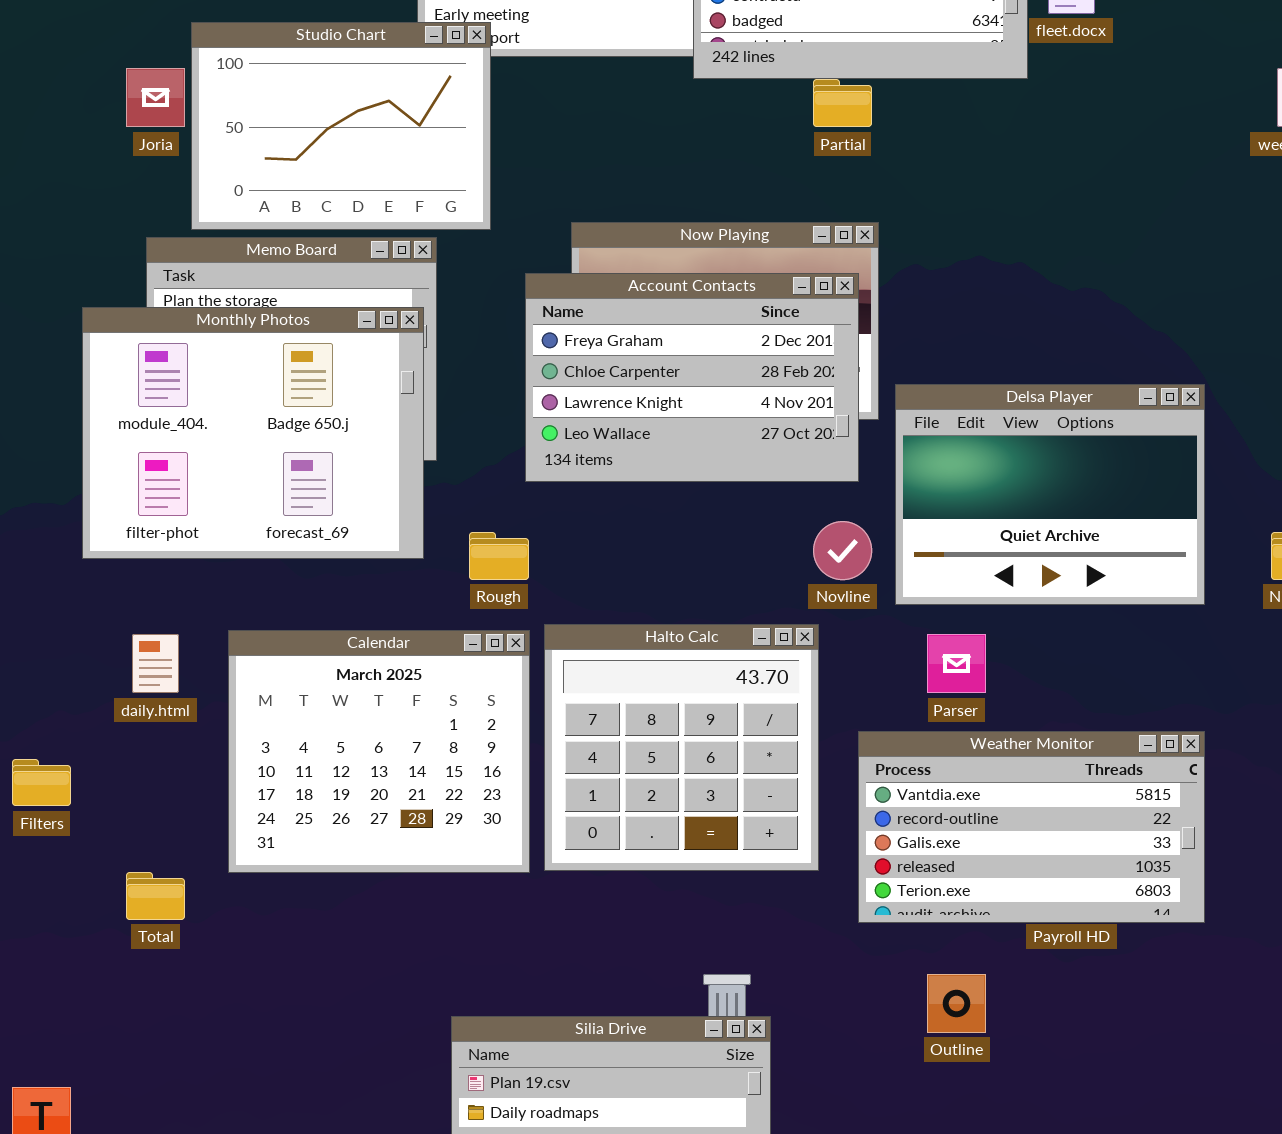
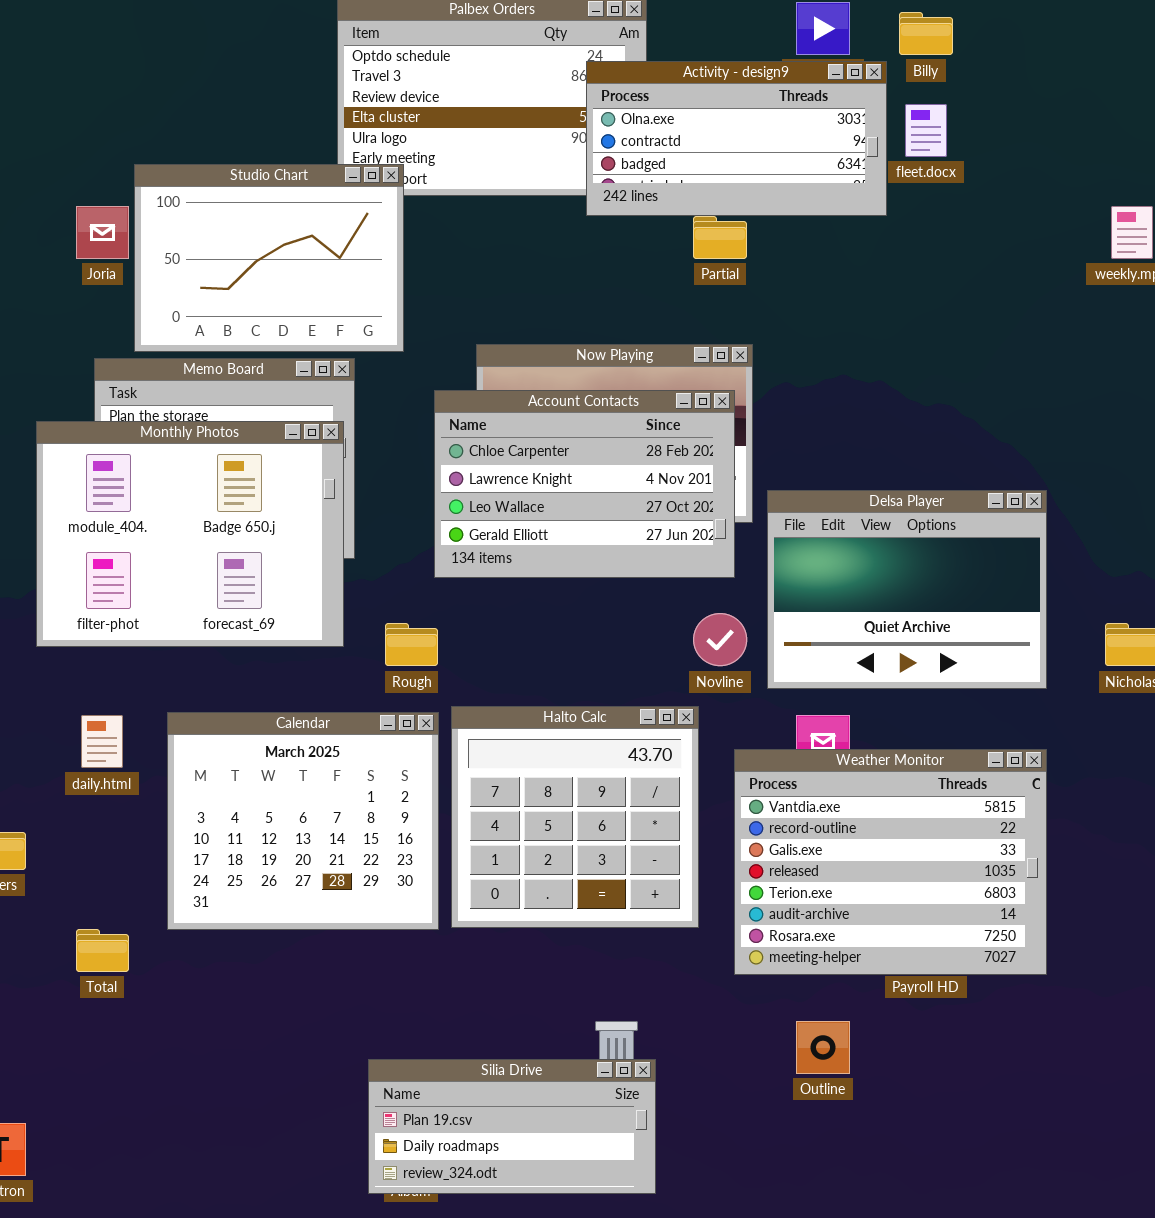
Account Contacts: [525,273,859,482] -> [434,390,735,578], scrolled down 1 row
Weather Monitor: [858,731,1205,923] -> [734,749,1047,975], resized

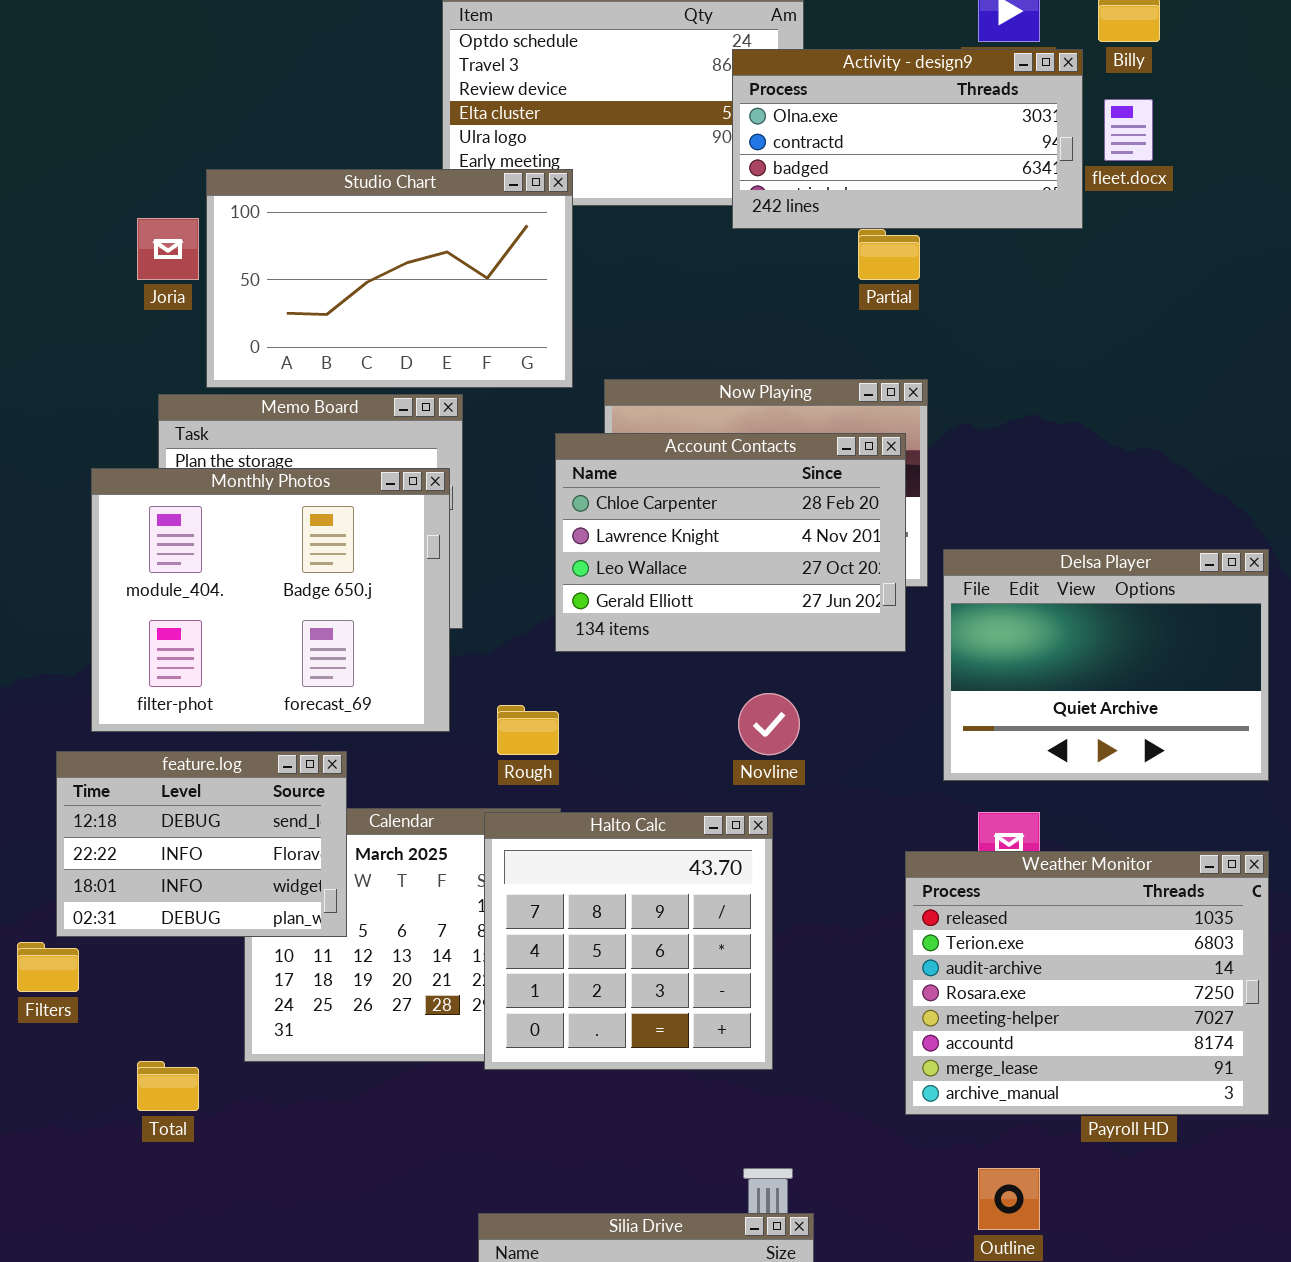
Studio Chart: [134,164,404,352] -> [206,169,573,388], resized
Novline: [693,613,747,666] -> [738,693,800,755], moved
feature.log: none -> [56,751,347,937], opened
Halto Calc: [451,706,699,928] -> [484,812,773,1070], moved
Weather Monitor: [734,749,1047,975] -> [905,851,1269,1115], scrolled down 3 rows

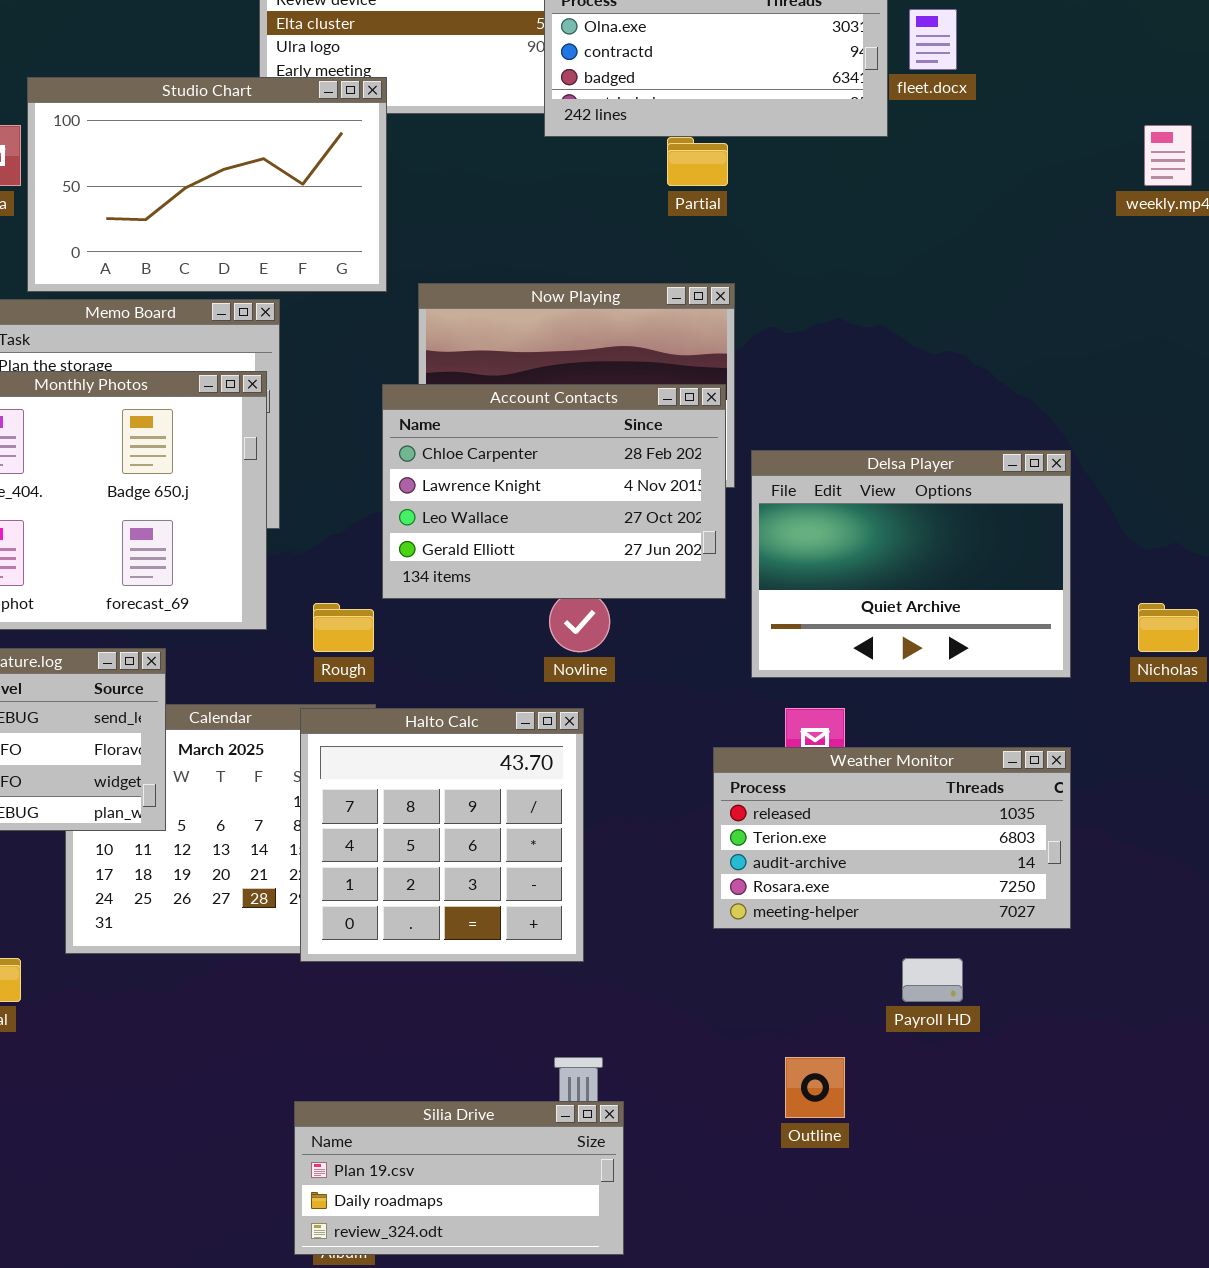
Account Contacts: [555,433,906,652] -> [382,384,726,599], moved
Weather Monitor: [905,851,1269,1115] -> [713,747,1071,929], resized

